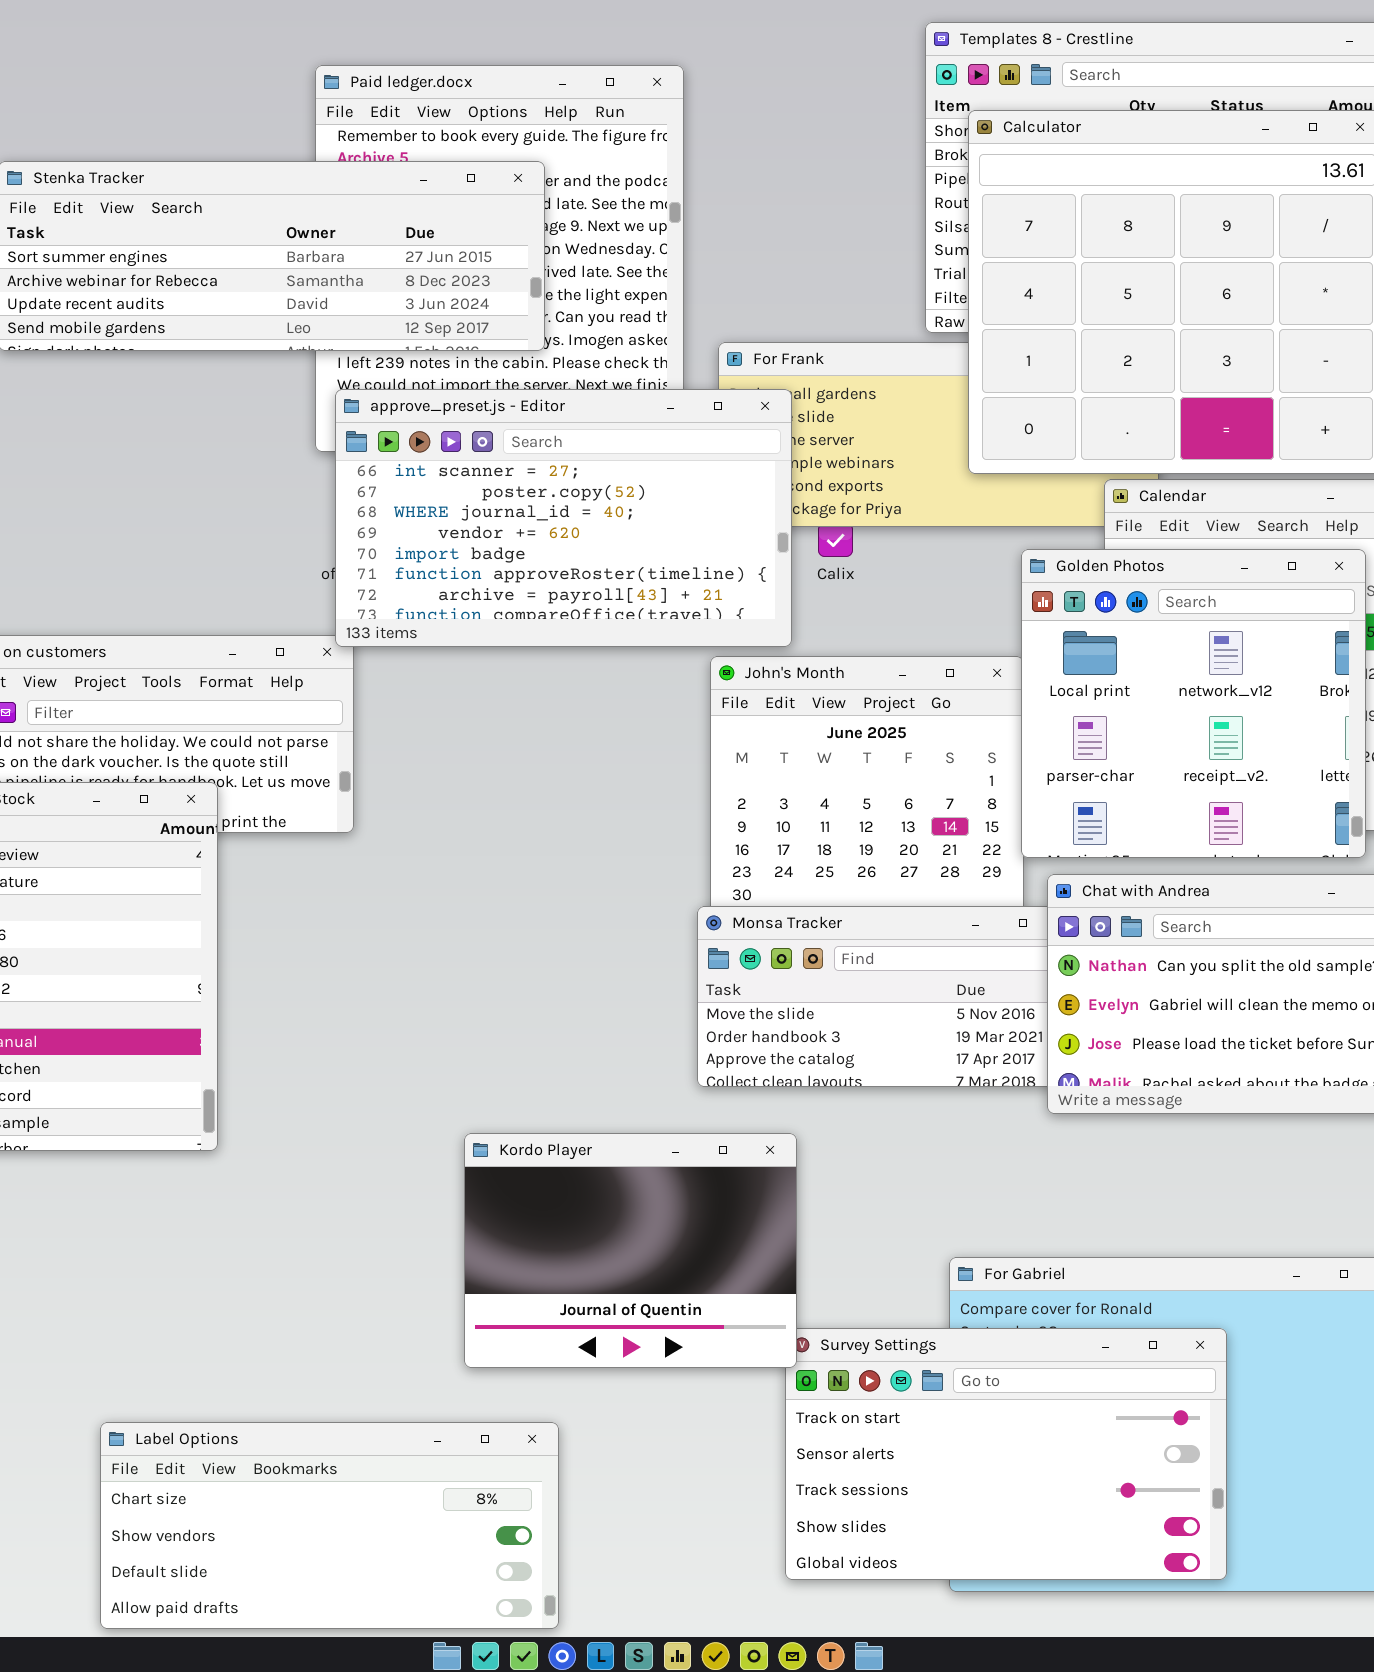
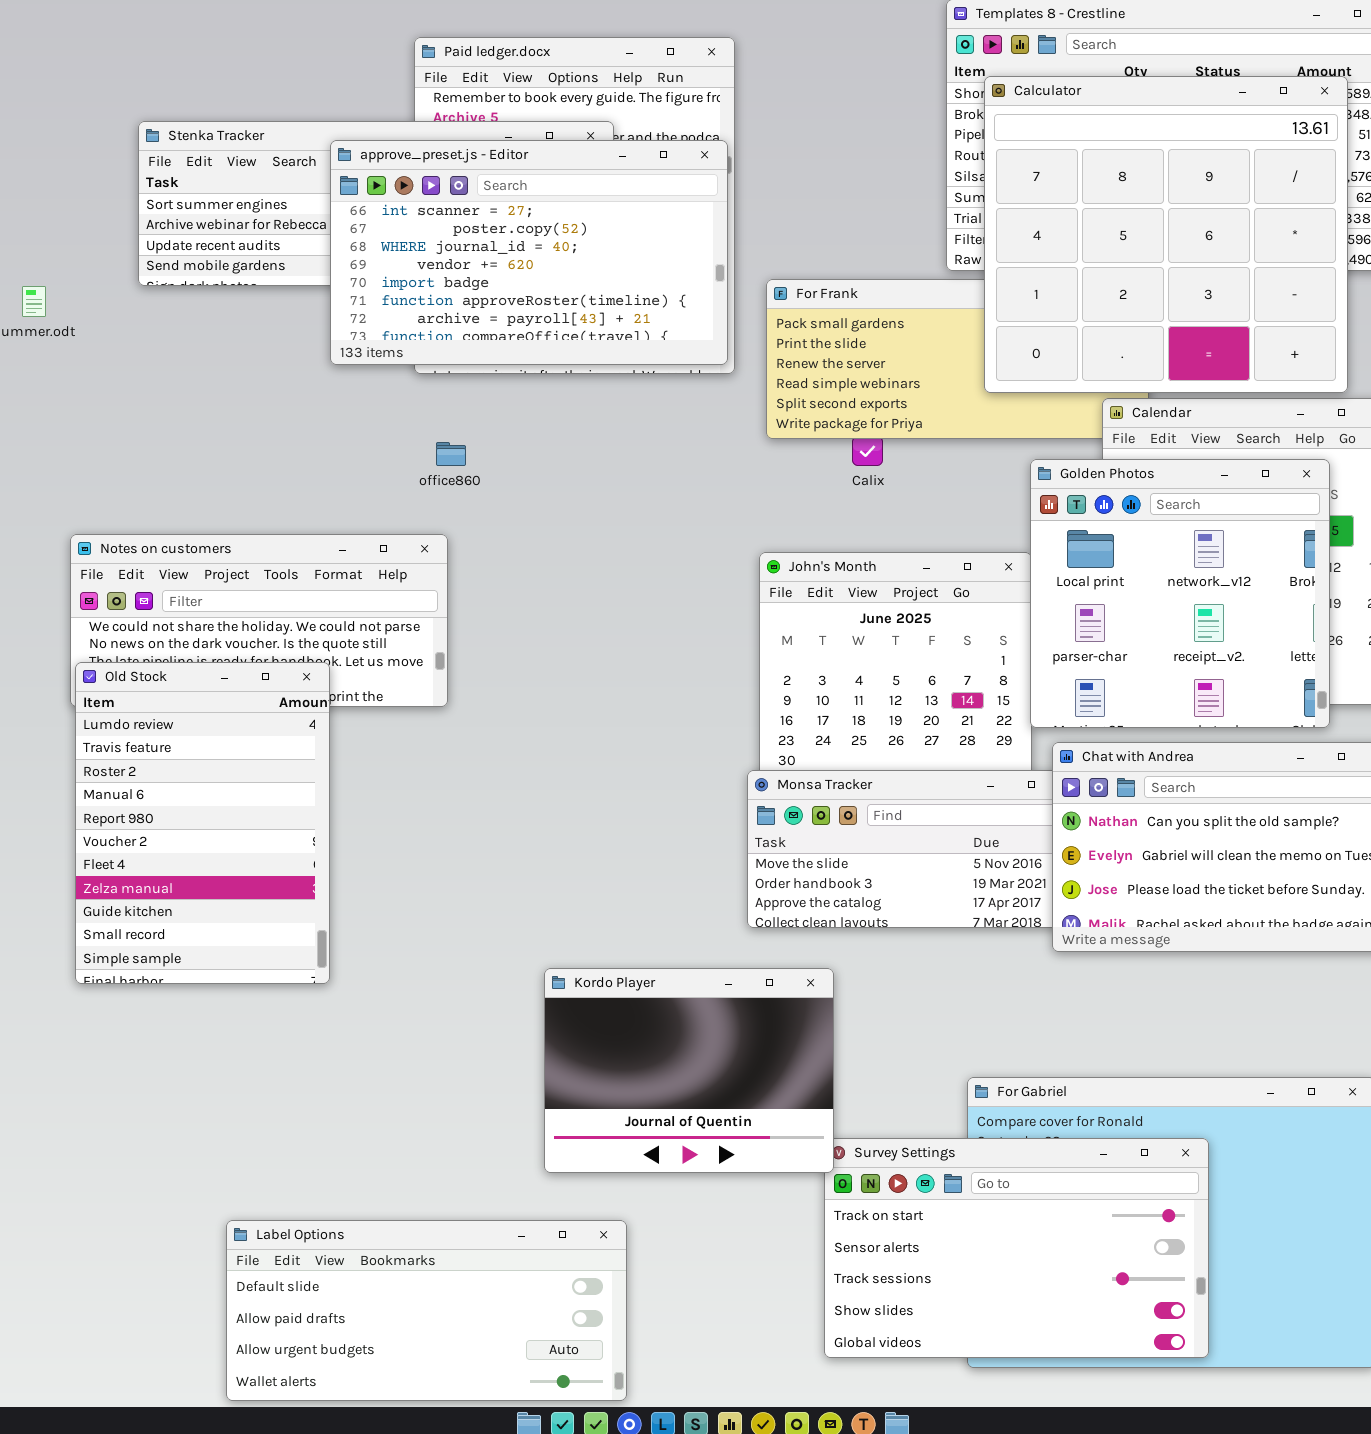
approve_preset.js - Editor: [335,389,792,647] -> [330,140,728,365], moved
Label Options: [100,1422,559,1629] -> [226,1220,627,1401], scrolled down 2 rows

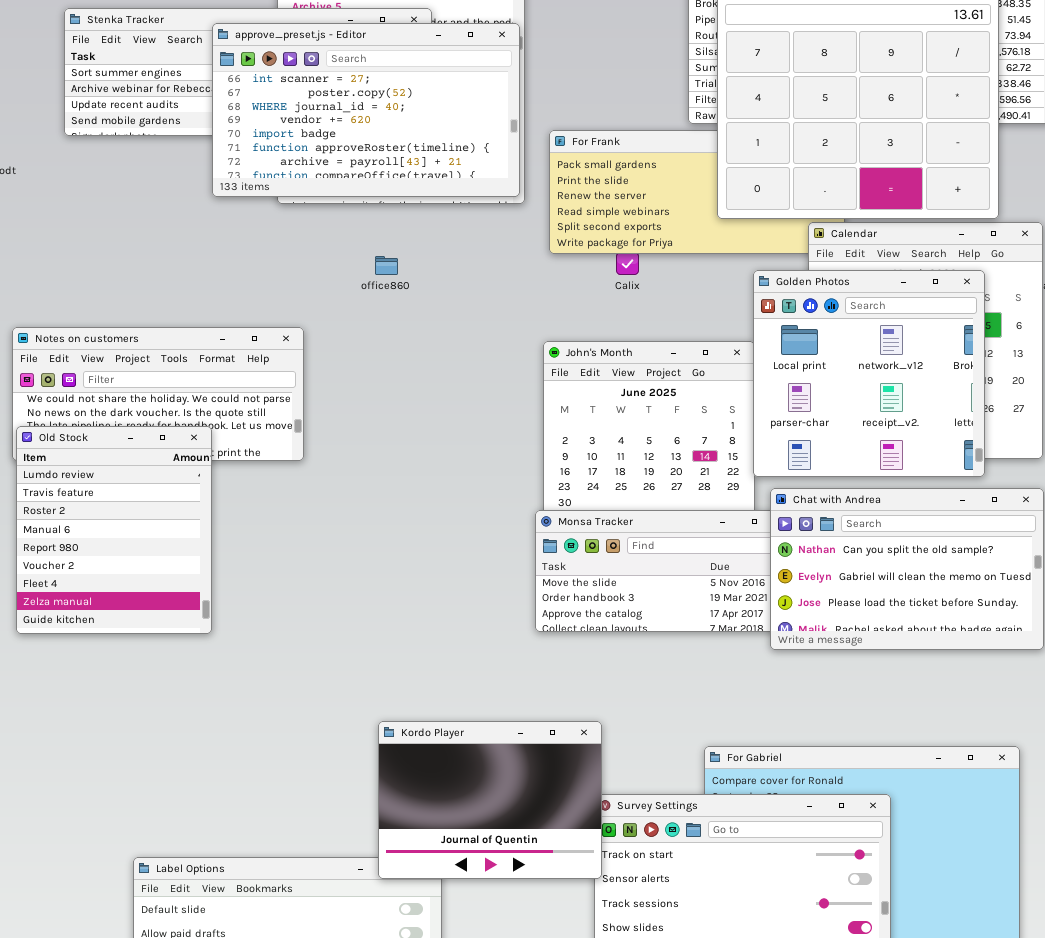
office860: [436,442,466,466] -> [375,256,398,275], moved
Old Stock: [75,662,330,984] -> [16,426,212,634], resized
Kordo Player: [544,968,834,1173] -> [378,721,602,879], moved

